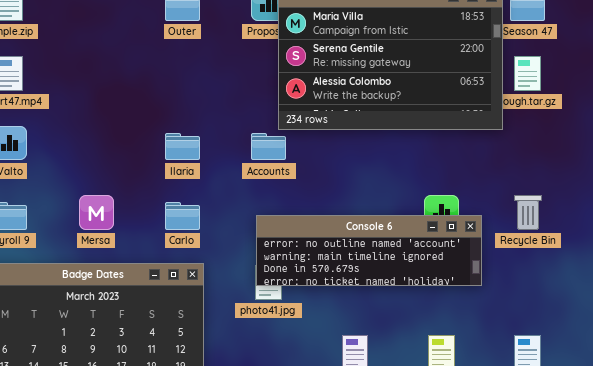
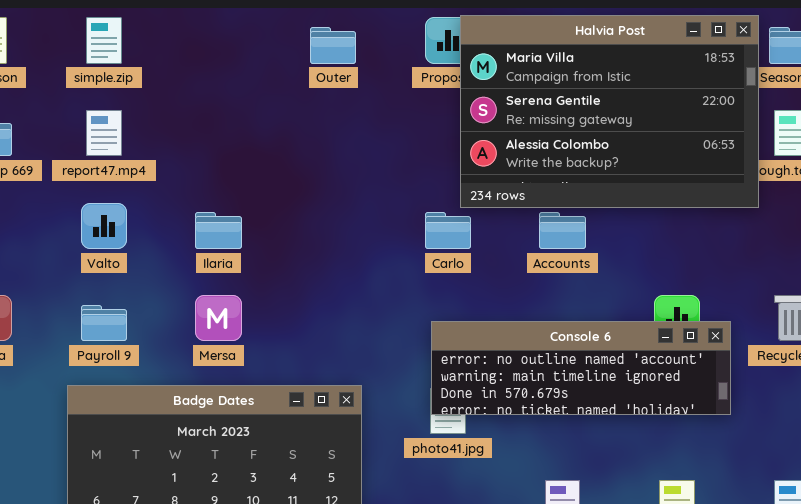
Ilaria: [165,133,200,160] -> [195,212,242,249], moved
Accounts: [251,133,286,160] -> [539,212,586,249], moved
Carlo: [165,202,200,230] -> [425,212,471,249], moved

